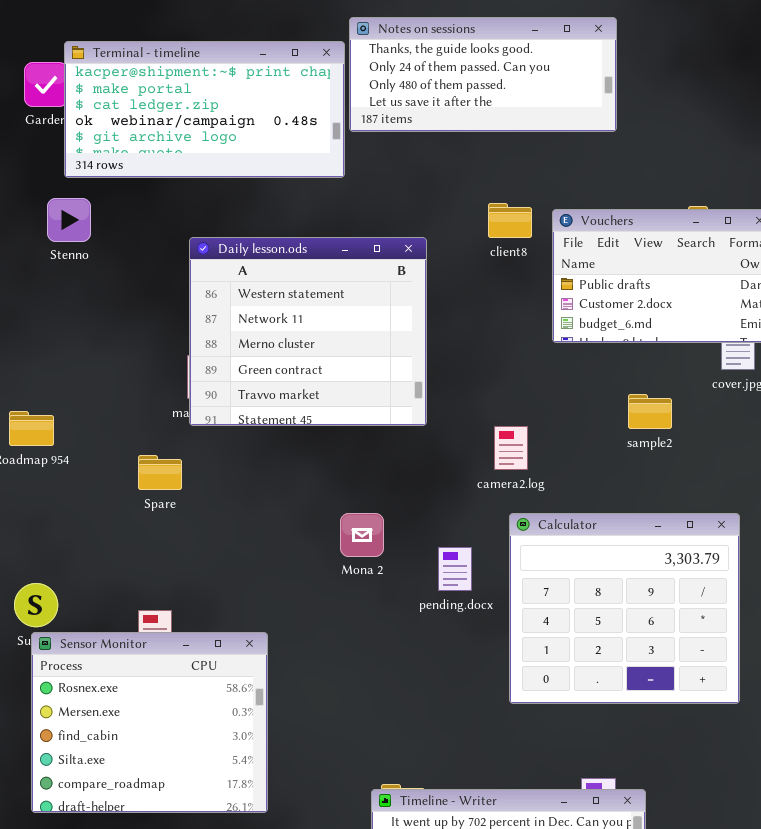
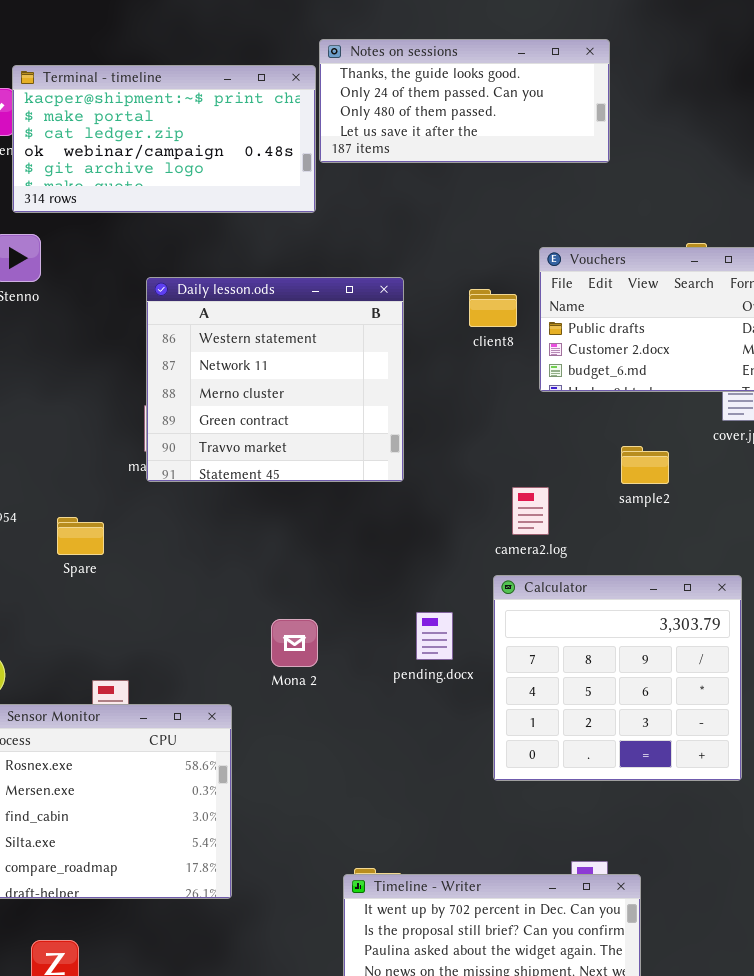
client8: [488,203,532,238] -> [469,289,517,327], moved
camera2.log: [494,426,528,470] -> [512,487,549,535], moved
Spare: [138,455,182,490] -> [57,517,104,555], moved
Mona 2: [340,513,384,557] -> [271,619,318,667], moved

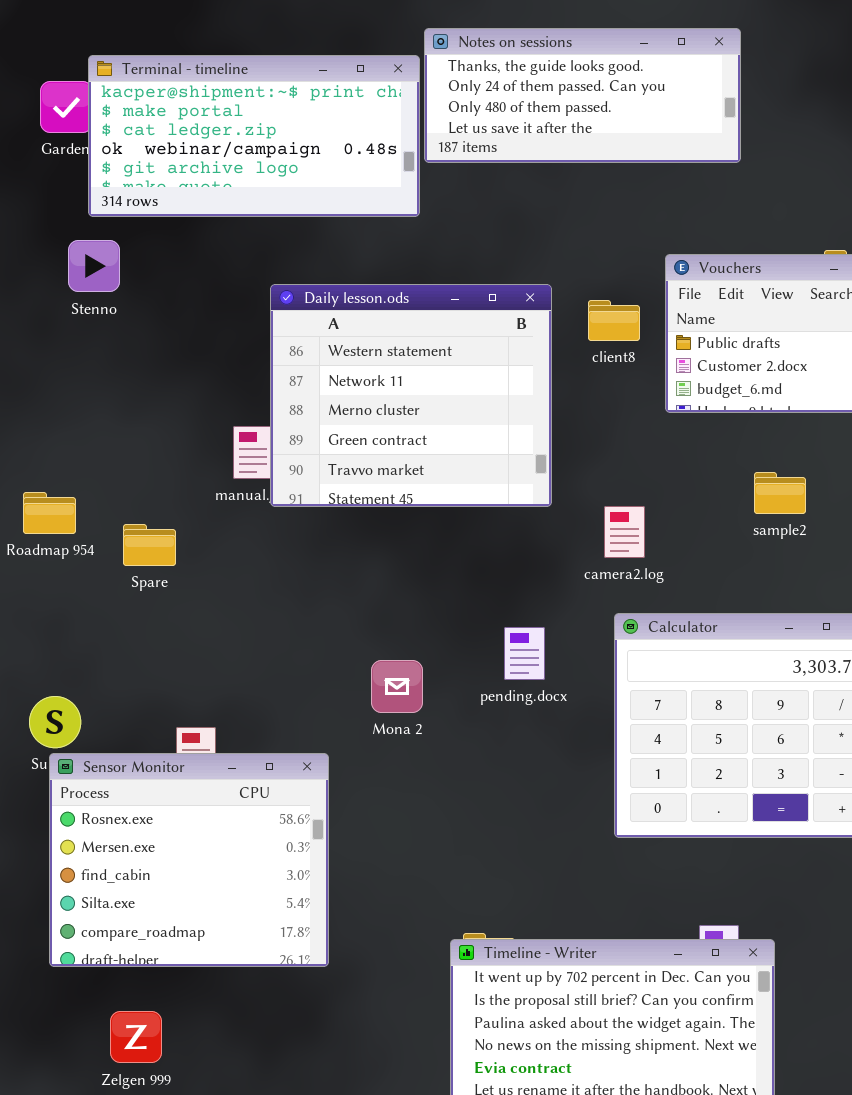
Daily lesson.ods: [146,277,404,482] -> [270,284,552,507], moved
camera2.log: [512,487,549,535] -> [604,506,645,558], moved
Spare: [57,517,104,555] -> [123,524,176,566], moved
pending.docx: [416,612,453,660] -> [504,627,545,680], moved

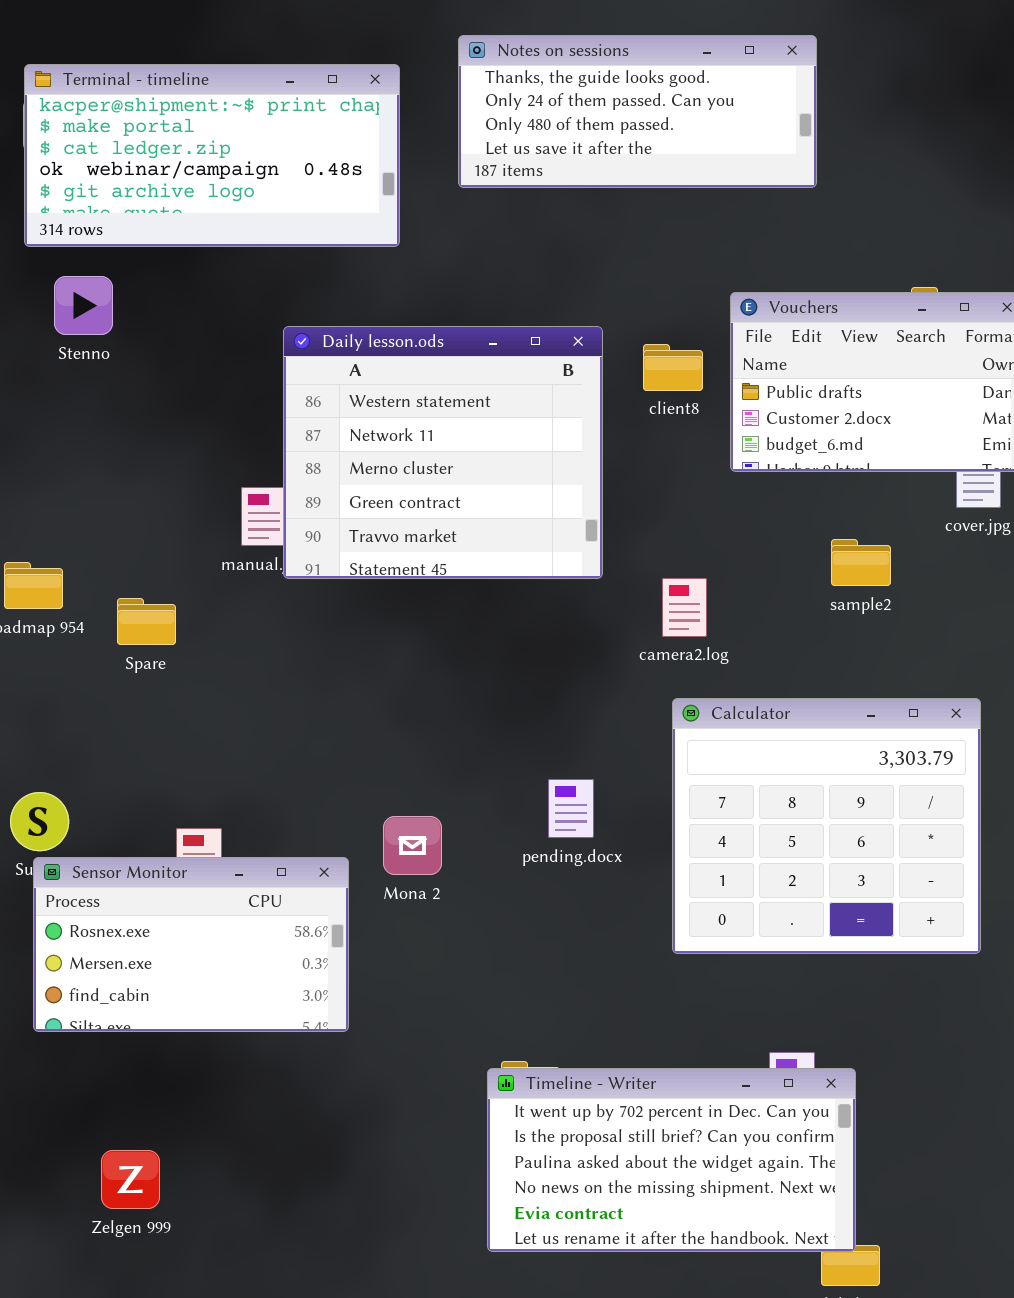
Terminal - timeline: [88,55,420,217] -> [24,64,400,247], moved
pending.docx: [504,627,545,680] -> [548,779,594,838], moved
Mona 2: [371,660,423,713] -> [383,816,442,875], moved
Sensor Monitor: [49,753,329,967] -> [33,857,349,1032], resized

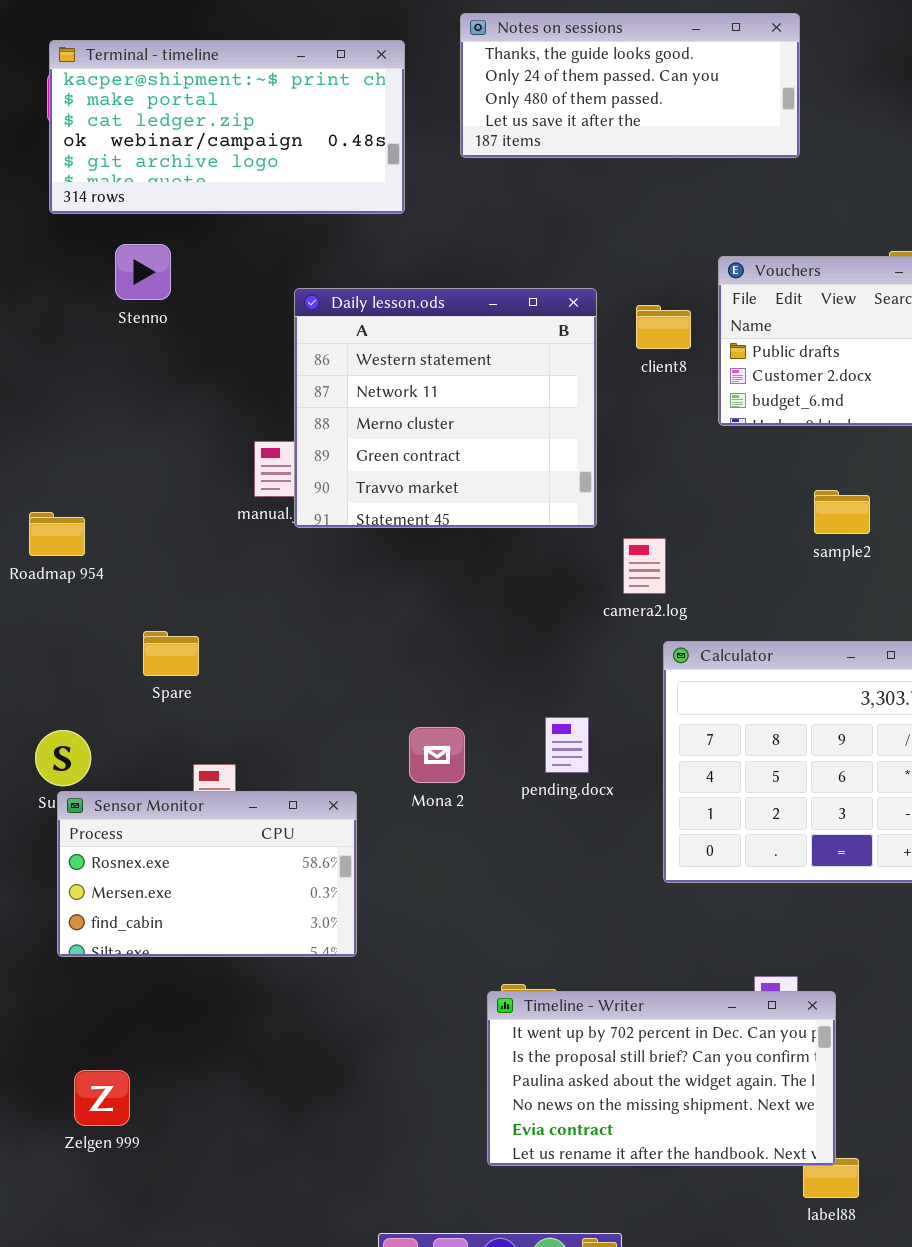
Stenno: [54,276,113,335] -> [115,244,171,300], moved
camera2.log: [662,578,707,637] -> [623,538,666,594], moved
Spare: [117,598,176,645] -> [143,631,199,676], moved
Mona 2: [383,816,442,875] -> [409,727,465,783], moved
Zelgen 999: [101,1150,160,1209] -> [74,1070,130,1126], moved

